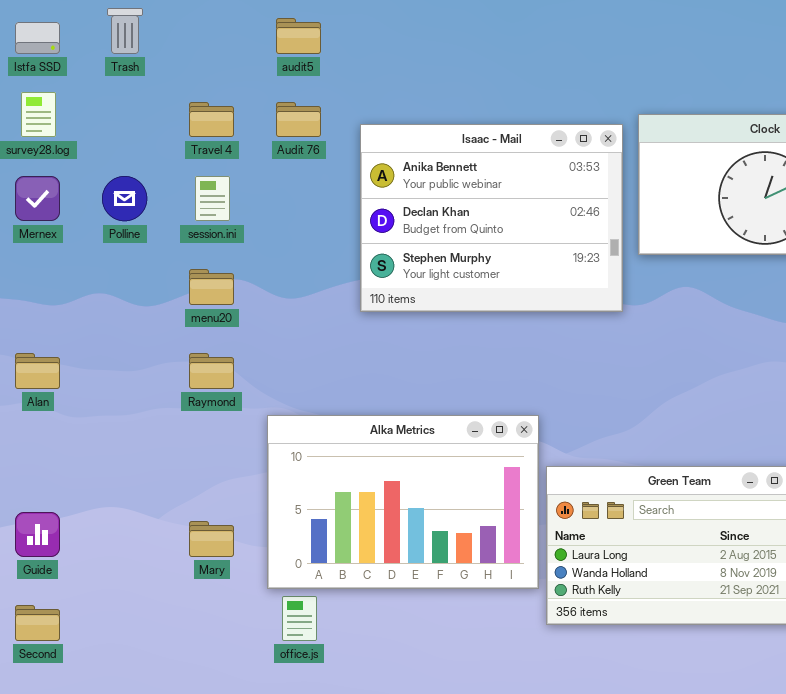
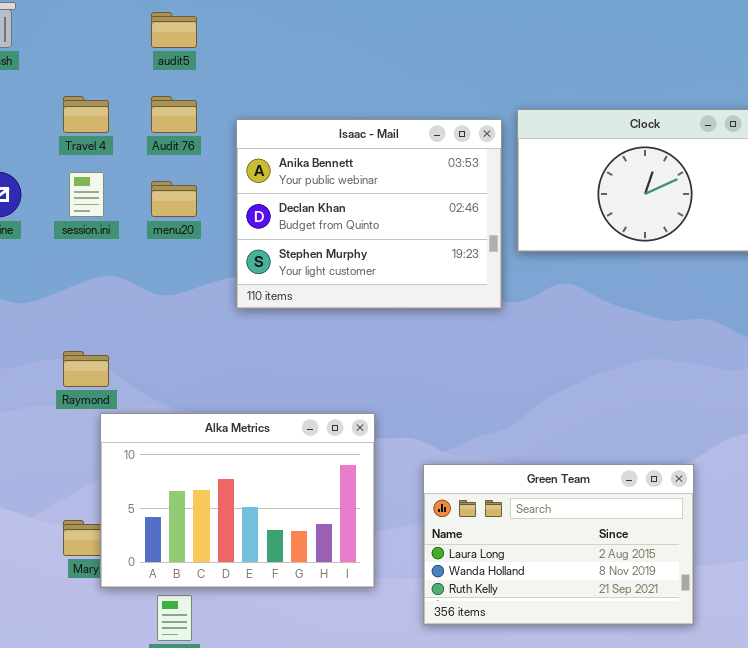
menu20: [189,269,234,305] -> [151,181,197,217], moved
Alka Metrics: [267,415,539,589] -> [100,413,375,588], moved

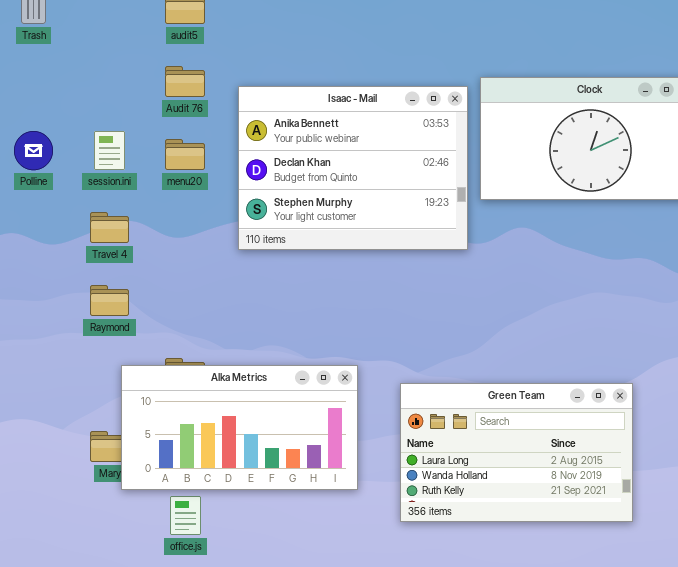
Travel 4: [63,96,109,133] -> [90,212,129,243], moved
Alka Metrics: [100,413,375,588] -> [121,365,358,490], resized

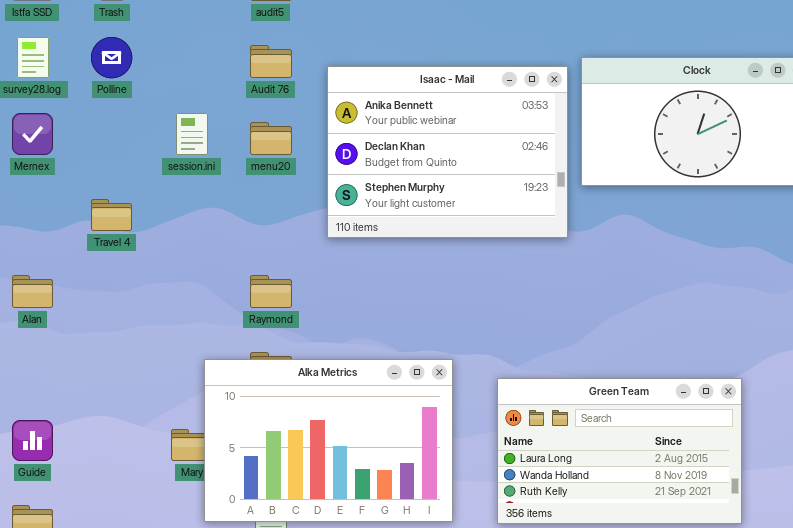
Polline: [14,131,53,170] -> [91,37,132,78], moved
Travel 4: [90,212,129,243] -> [91,199,132,231], moved
Raymond: [90,285,129,316] -> [250,275,292,308], moved
Alka Metrics: [121,365,358,490] -> [204,359,453,522], resized

